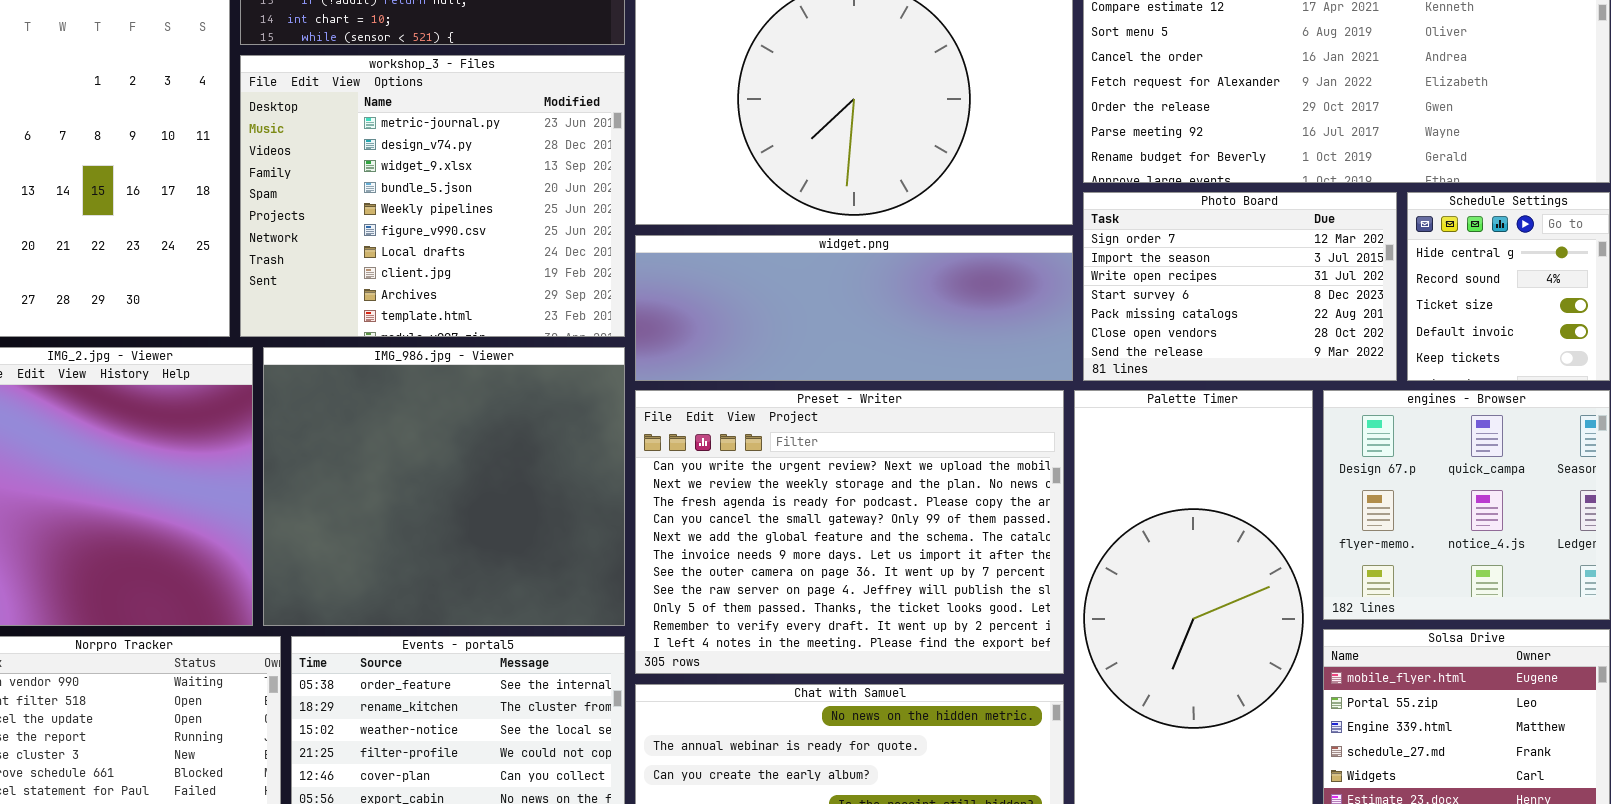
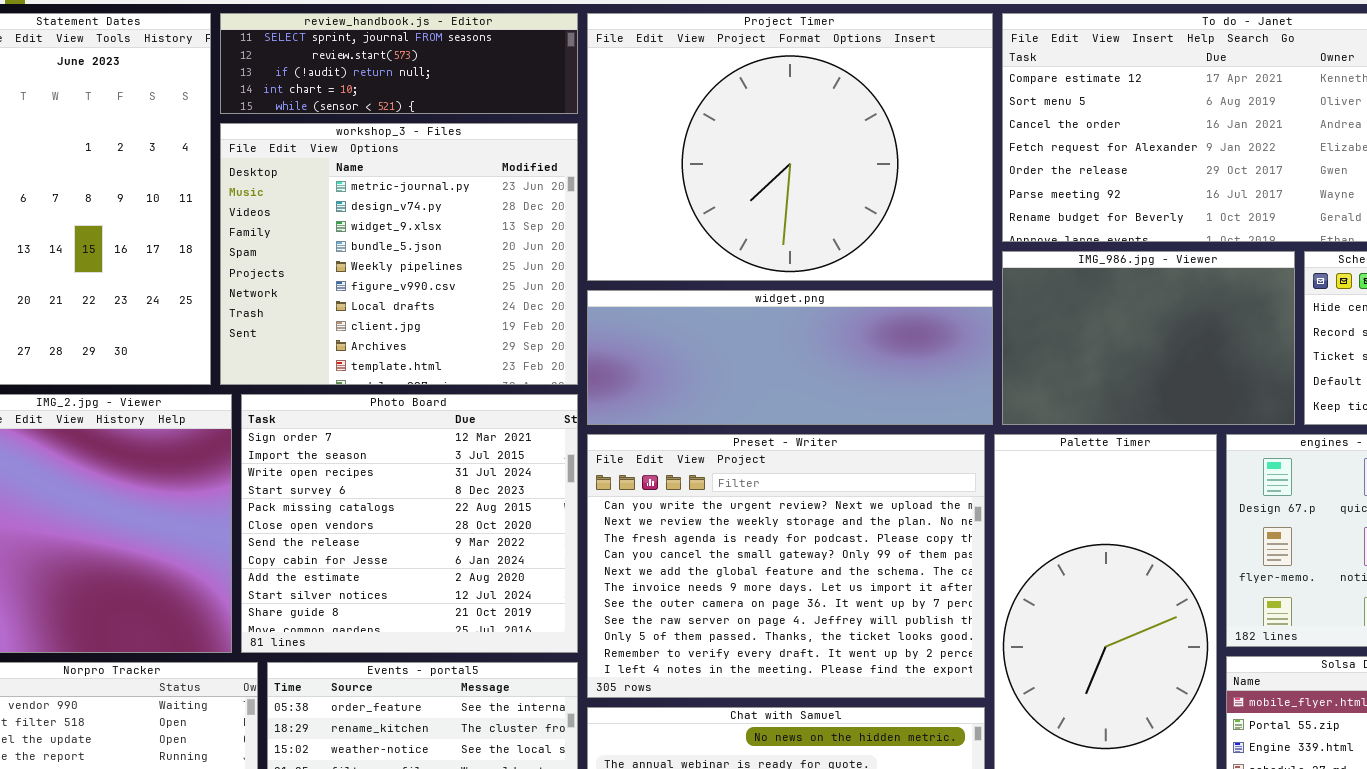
Photo Board: [1083,192,1397,381] -> [241,394,578,653], moved, resized
IMG_986.jpg - Viewer: [263,347,625,626] -> [1002,251,1295,425], moved, resized

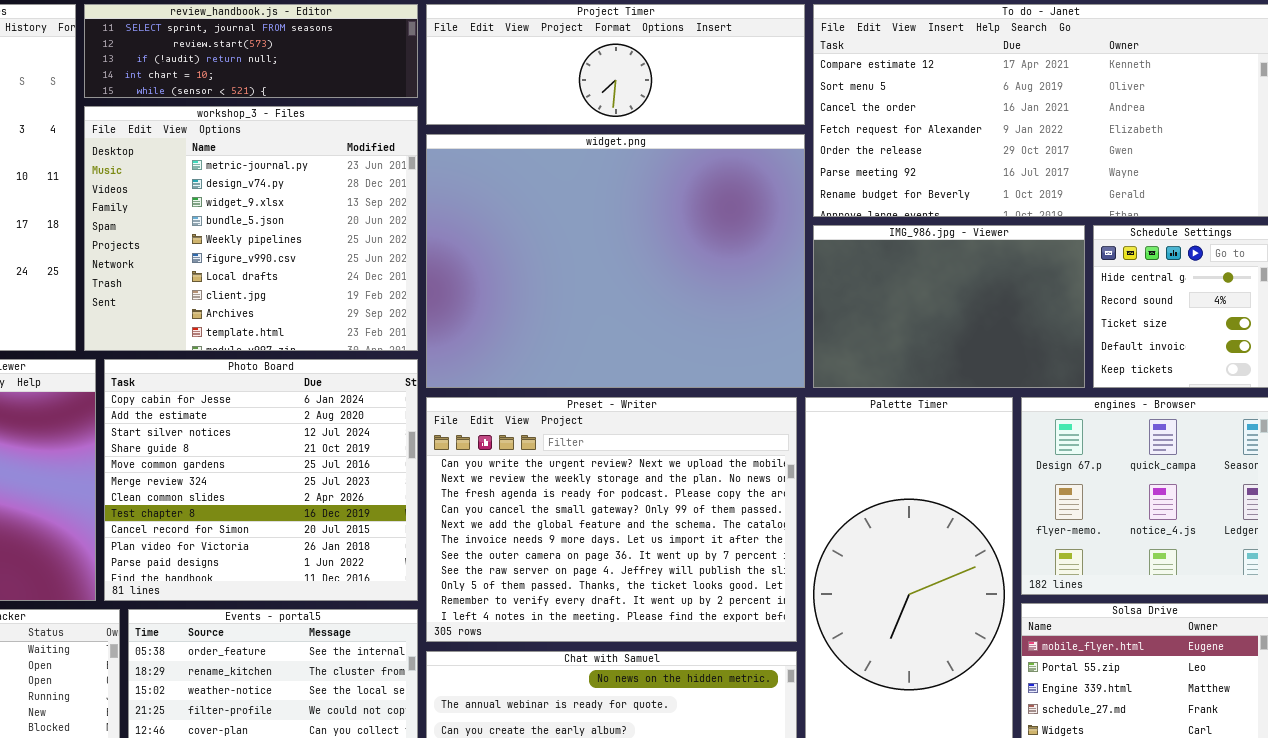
Project Timer: [587,13,993,281] -> [426,4,805,125], resized
widget.png: [587,290,993,425] -> [426,134,805,388], resized
Photo Board: [241,394,578,653] -> [104,359,418,601], scrolled down 7 rows

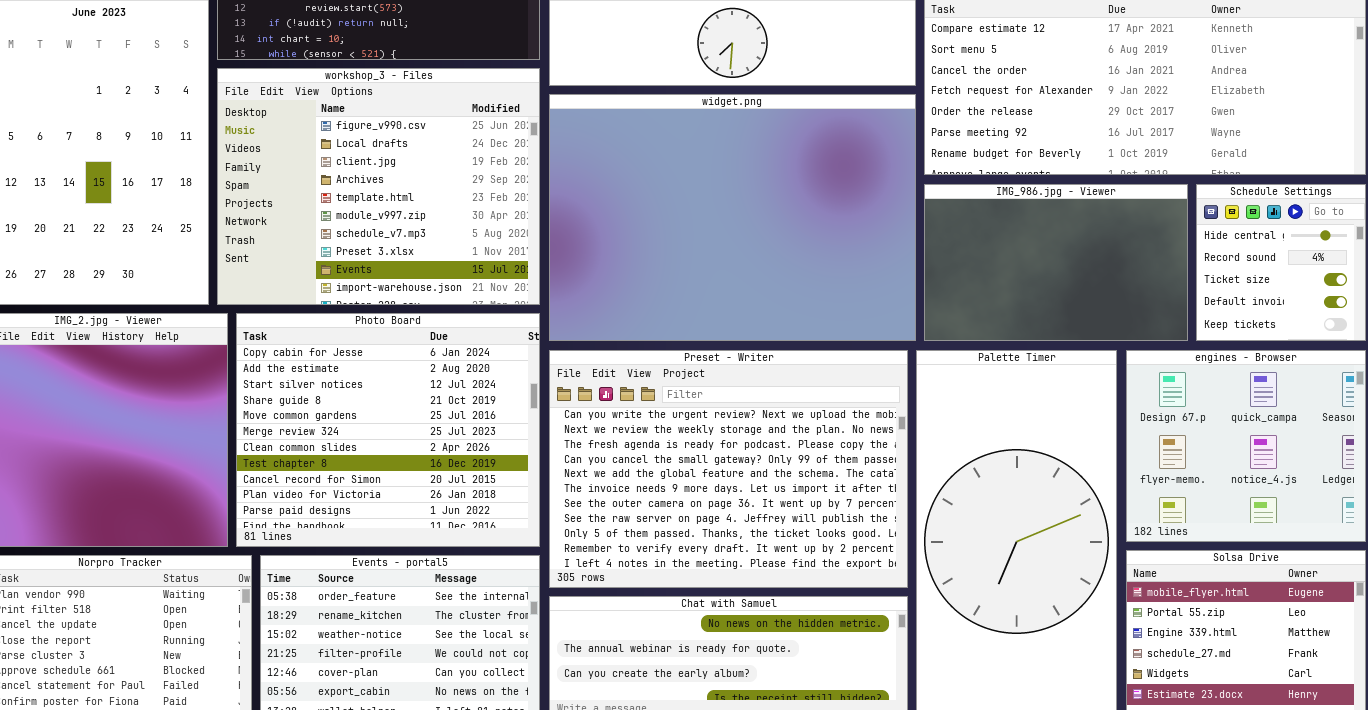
workshop_3 - Files: [84,106,418,351] -> [217,68,540,305], scrolled down 5 rows

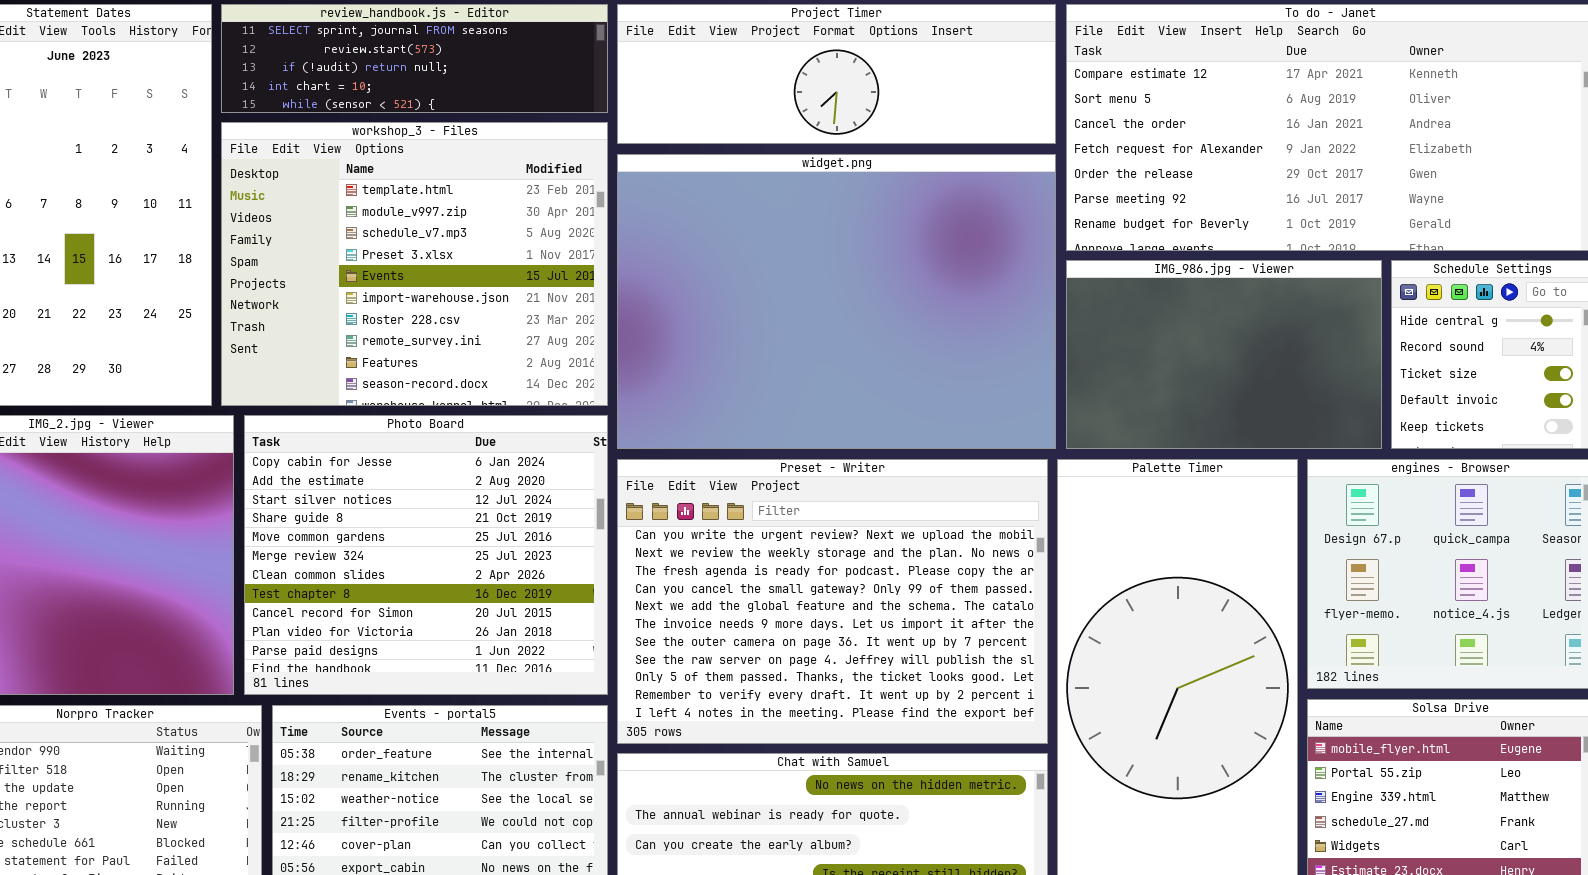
workshop_3 - Files: [217,68,540,305] -> [221,122,608,406], scrolled down 4 rows

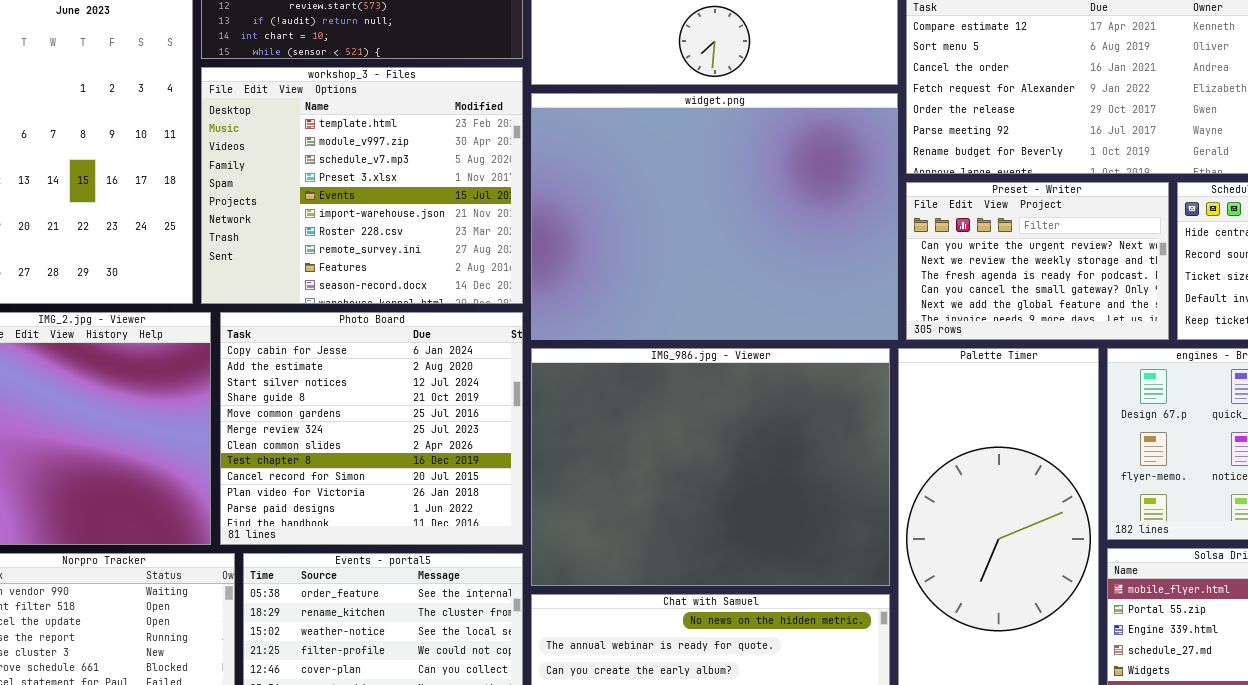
IMG_986.jpg - Viewer: [1066,260,1382,449] -> [531,348,890,586], moved, resized
Preset - Writer: [617,459,1048,744] -> [906,182,1169,340], moved, resized

